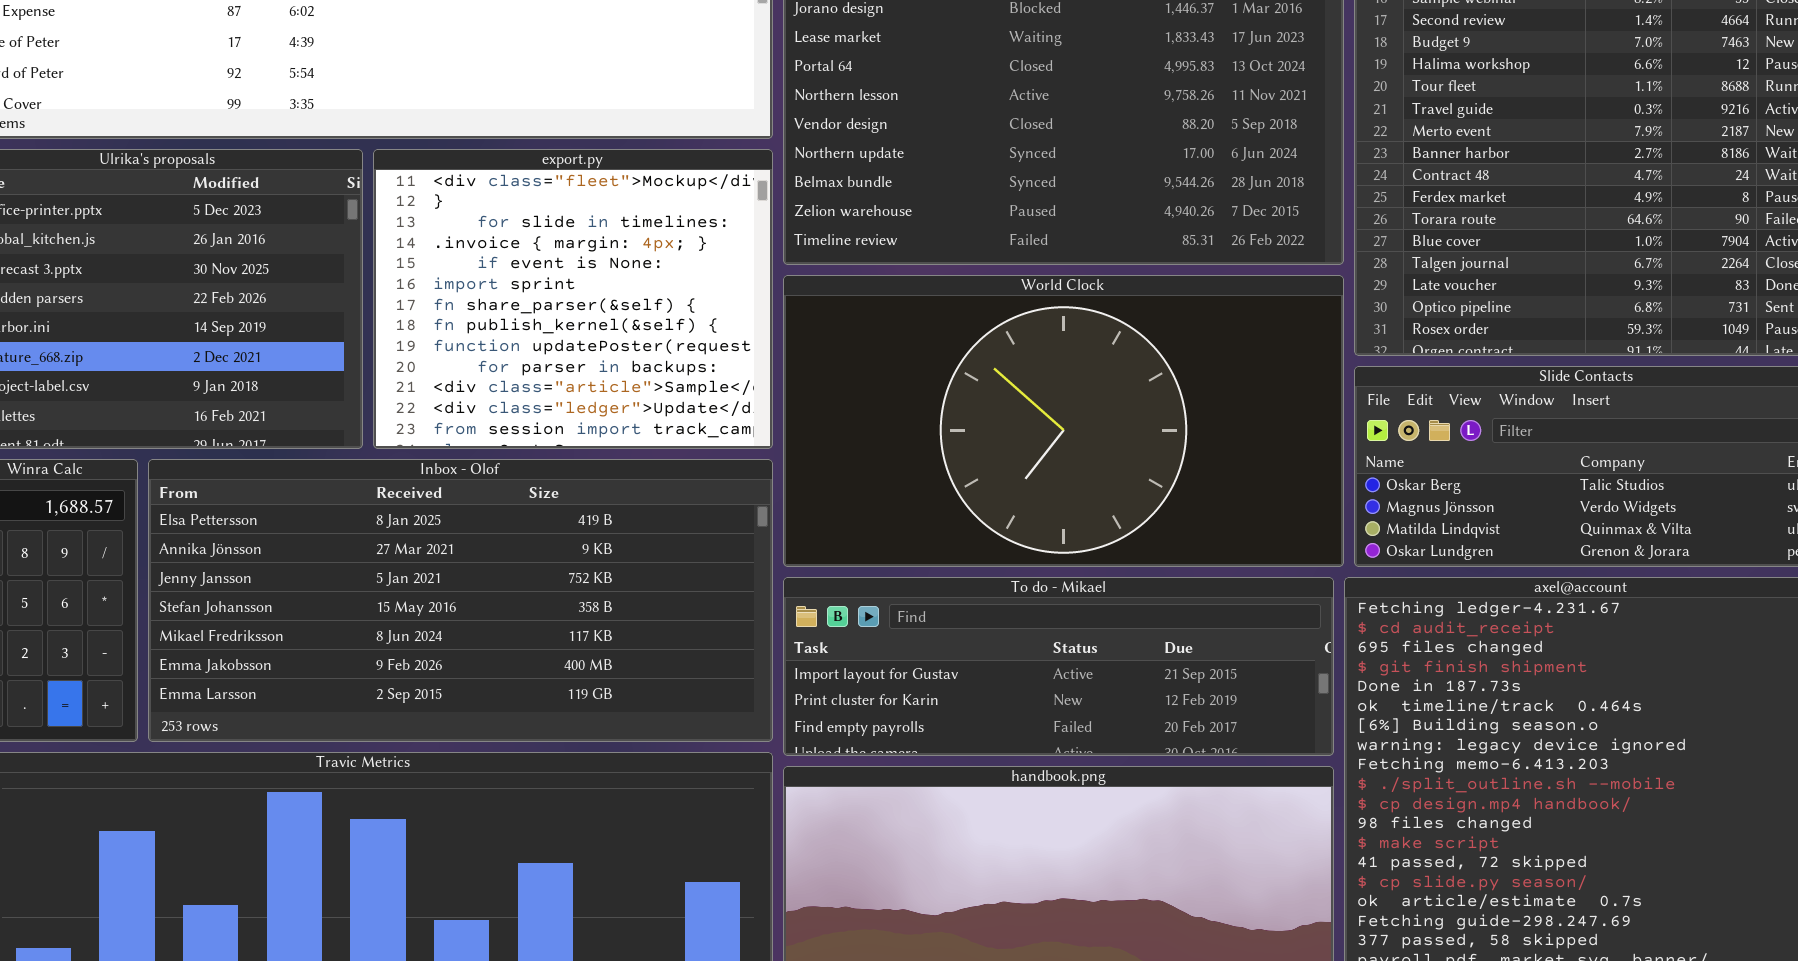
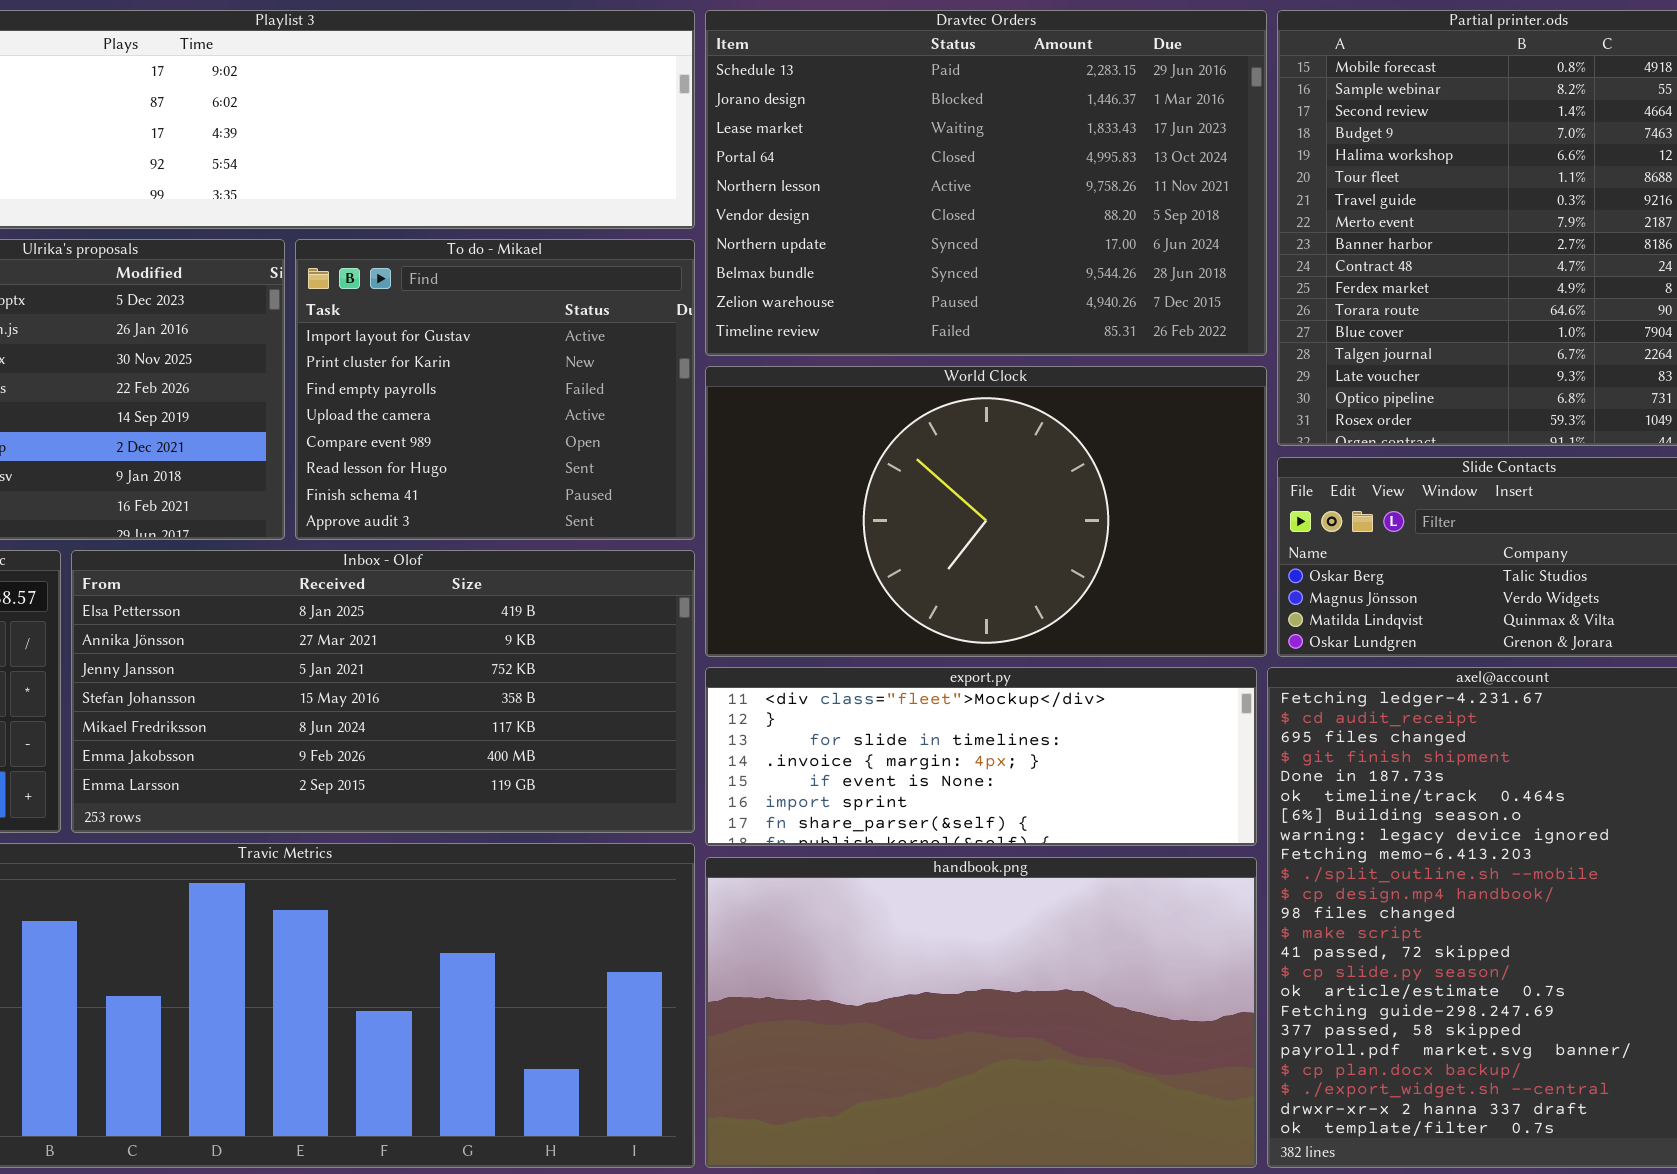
export.py: [373,149,773,449] -> [705,667,1257,846], moved, resized
To do - Mikael: [783,577,1334,756] -> [295,239,695,540], moved, resized

